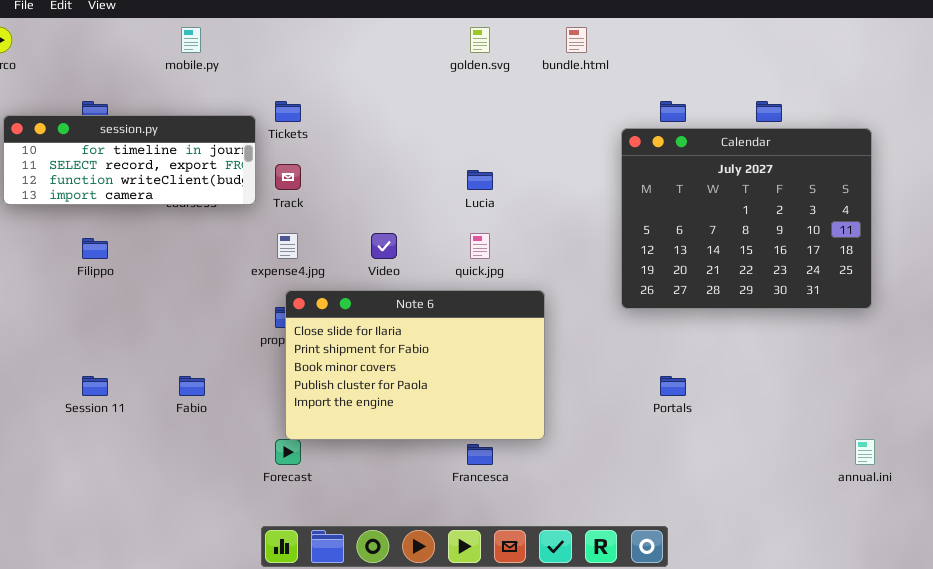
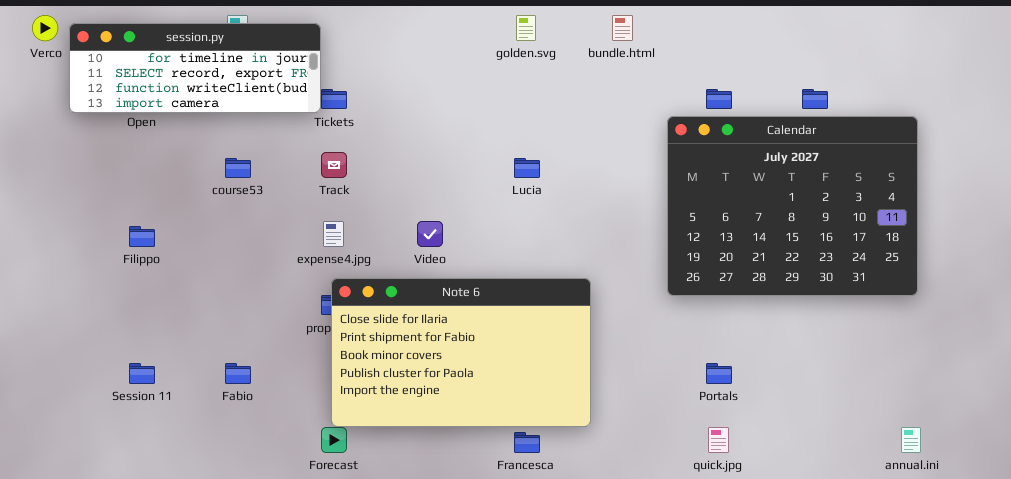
session.py: [3,115,256,205] -> [69,23,321,113], moved
quick.jpg: [470,233,490,259] -> [708,427,729,453], moved

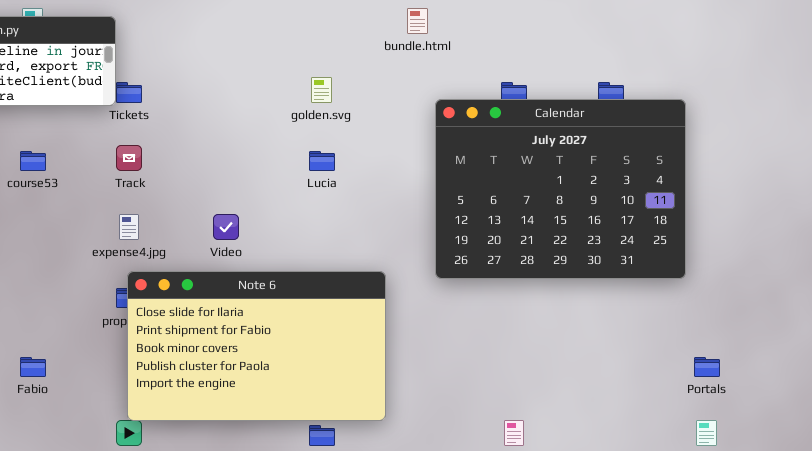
golden.svg: [516,15,536,41] -> [311,77,332,103], moved
Calendar: [667,116,918,296] -> [435,99,686,279], moved
Portals: [706,363,732,384] -> [694,357,720,377], moved

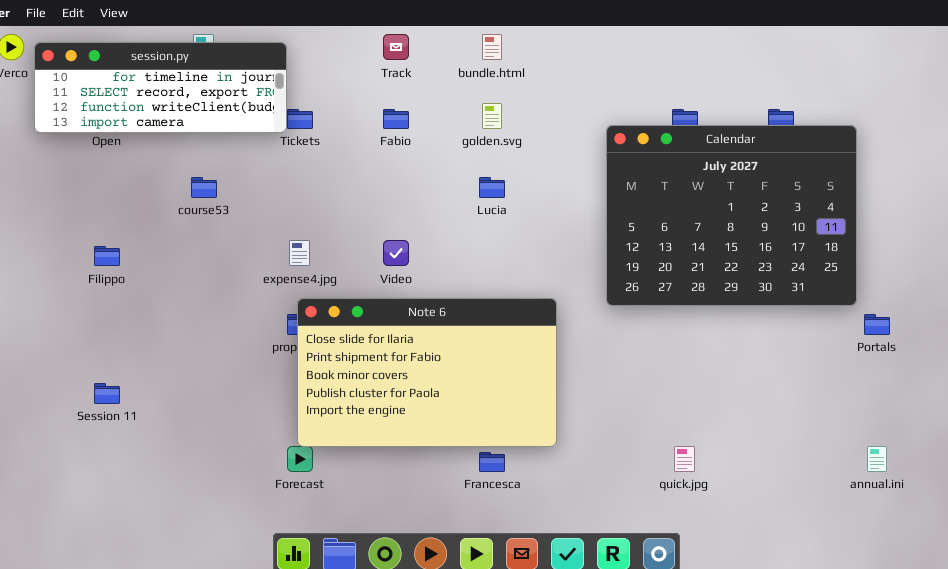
bundle.html: [407,8,428,34] -> [482,34,502,60], moved
Track: [116,145,142,171] -> [383,34,409,60], moved
Fabio: [20,357,46,377] -> [383,109,409,129], moved
Portals: [694,357,720,377] -> [864,314,890,335], moved

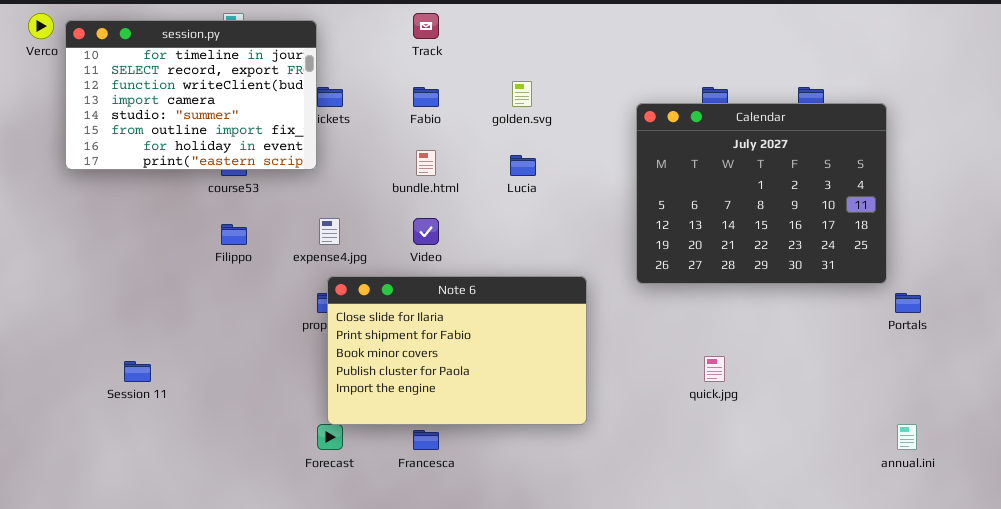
bundle.html: [482,34,502,60] -> [416,150,436,176], moved
session.py: [34,42,287,133] -> [65,20,317,170], resized
Filippo: [94,246,120,266] -> [221,224,247,245], moved
quick.jpg: [674,446,695,472] -> [704,356,725,382], moved
Francesca: [479,452,505,472] -> [413,430,439,450], moved

